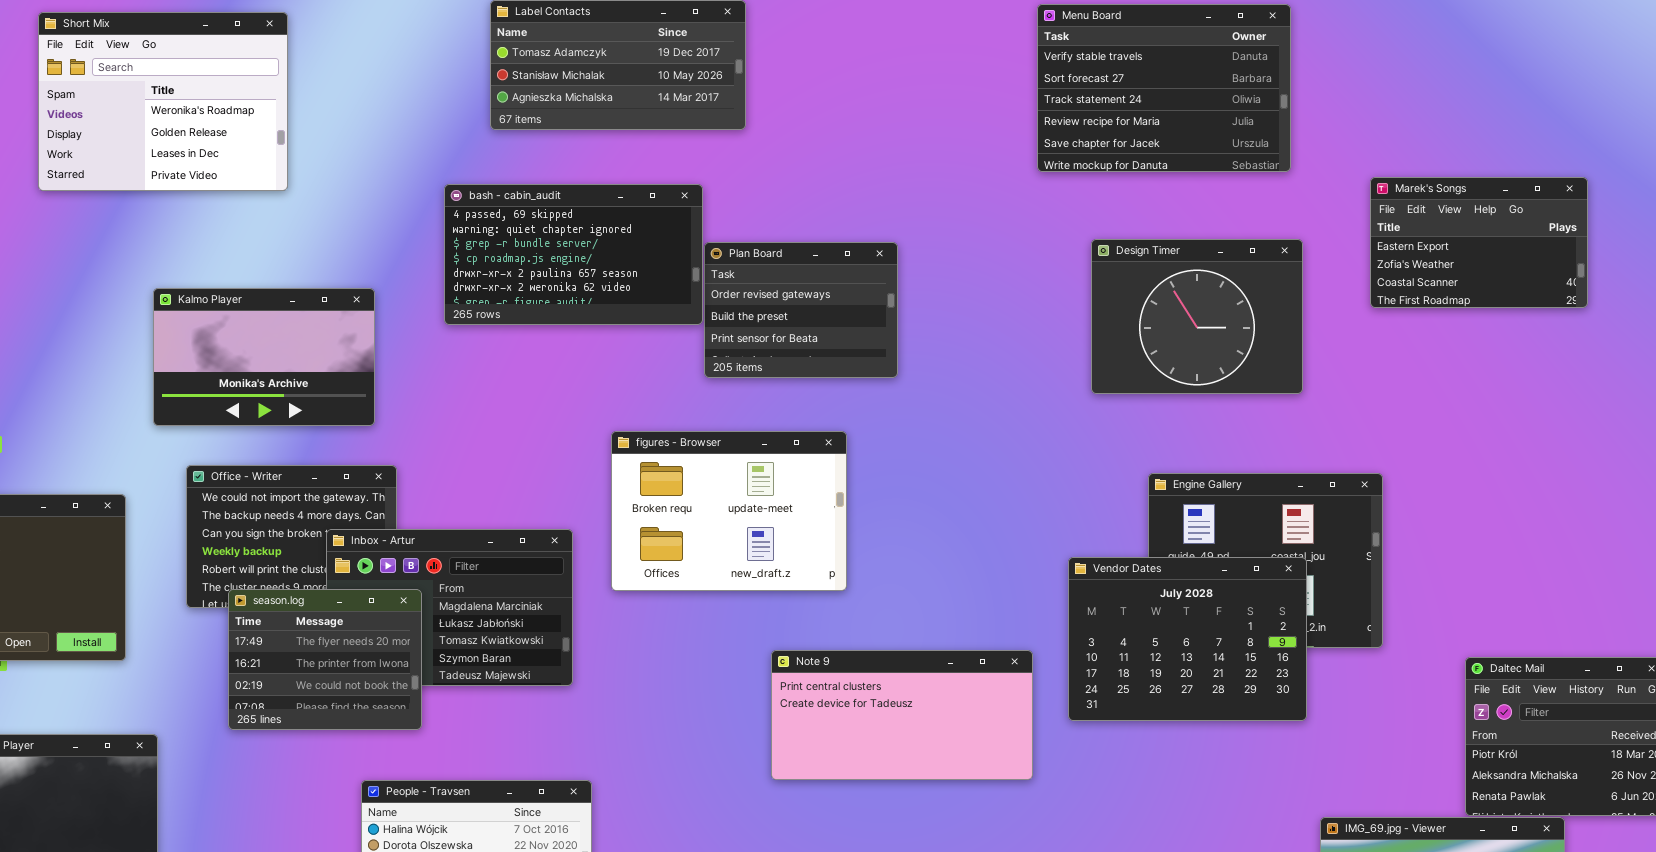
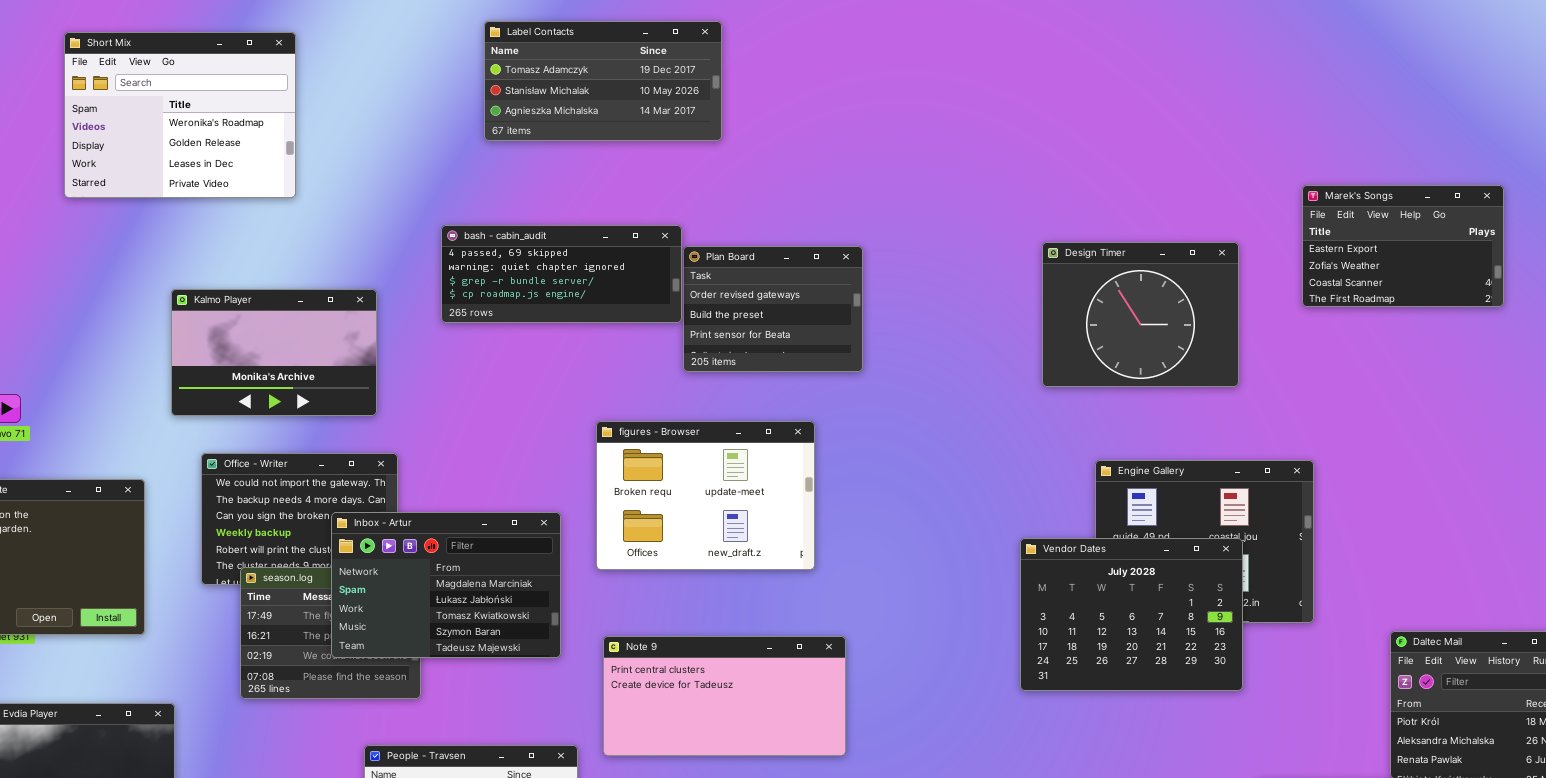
Menu Board: [1037,4,1291,172] -> none, closed
bash - cabin_audit: [444,184,703,325] -> [441,225,682,323], resized
Inbox - Artur: [326,529,573,686] -> [331,512,561,658], raised
Note 9: [771,650,1033,780] -> [603,636,846,756], moved

